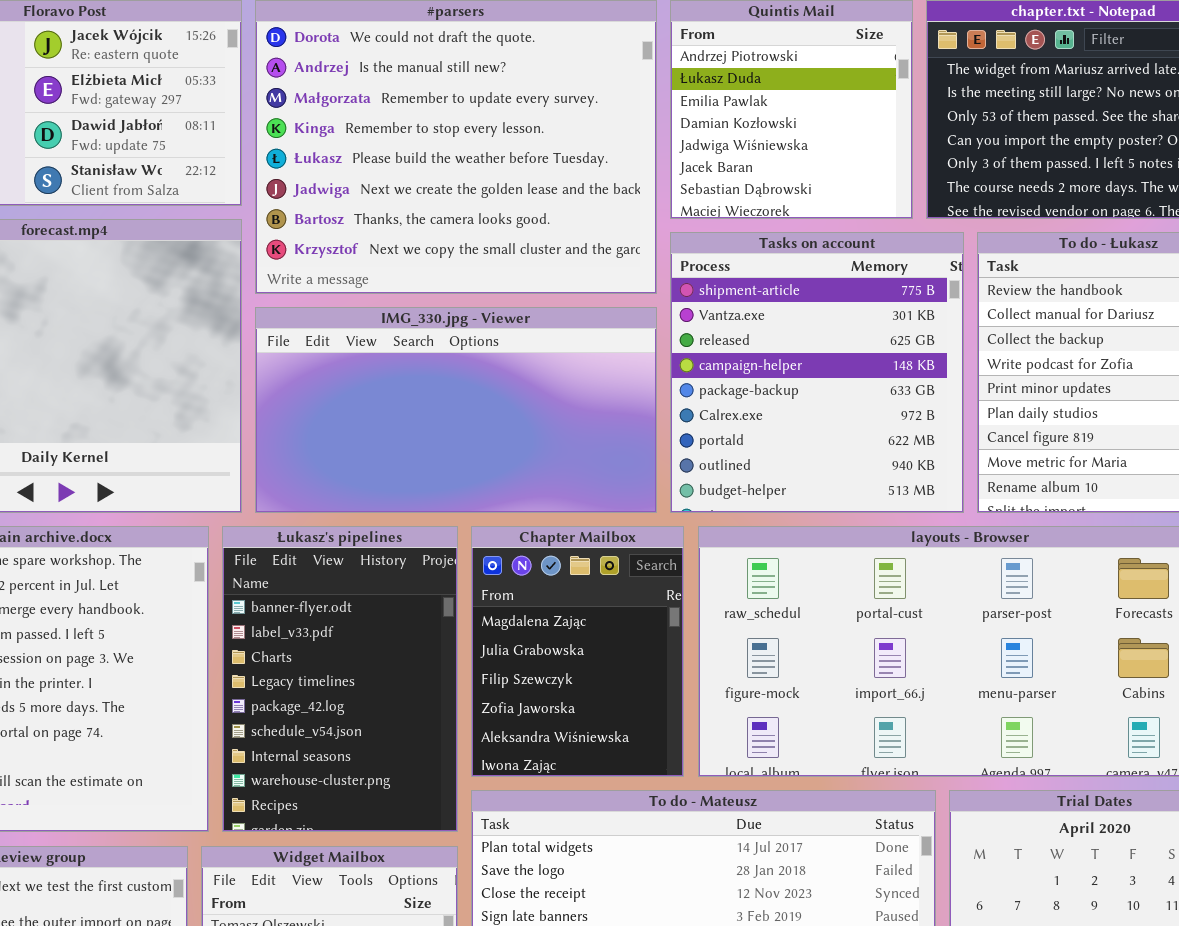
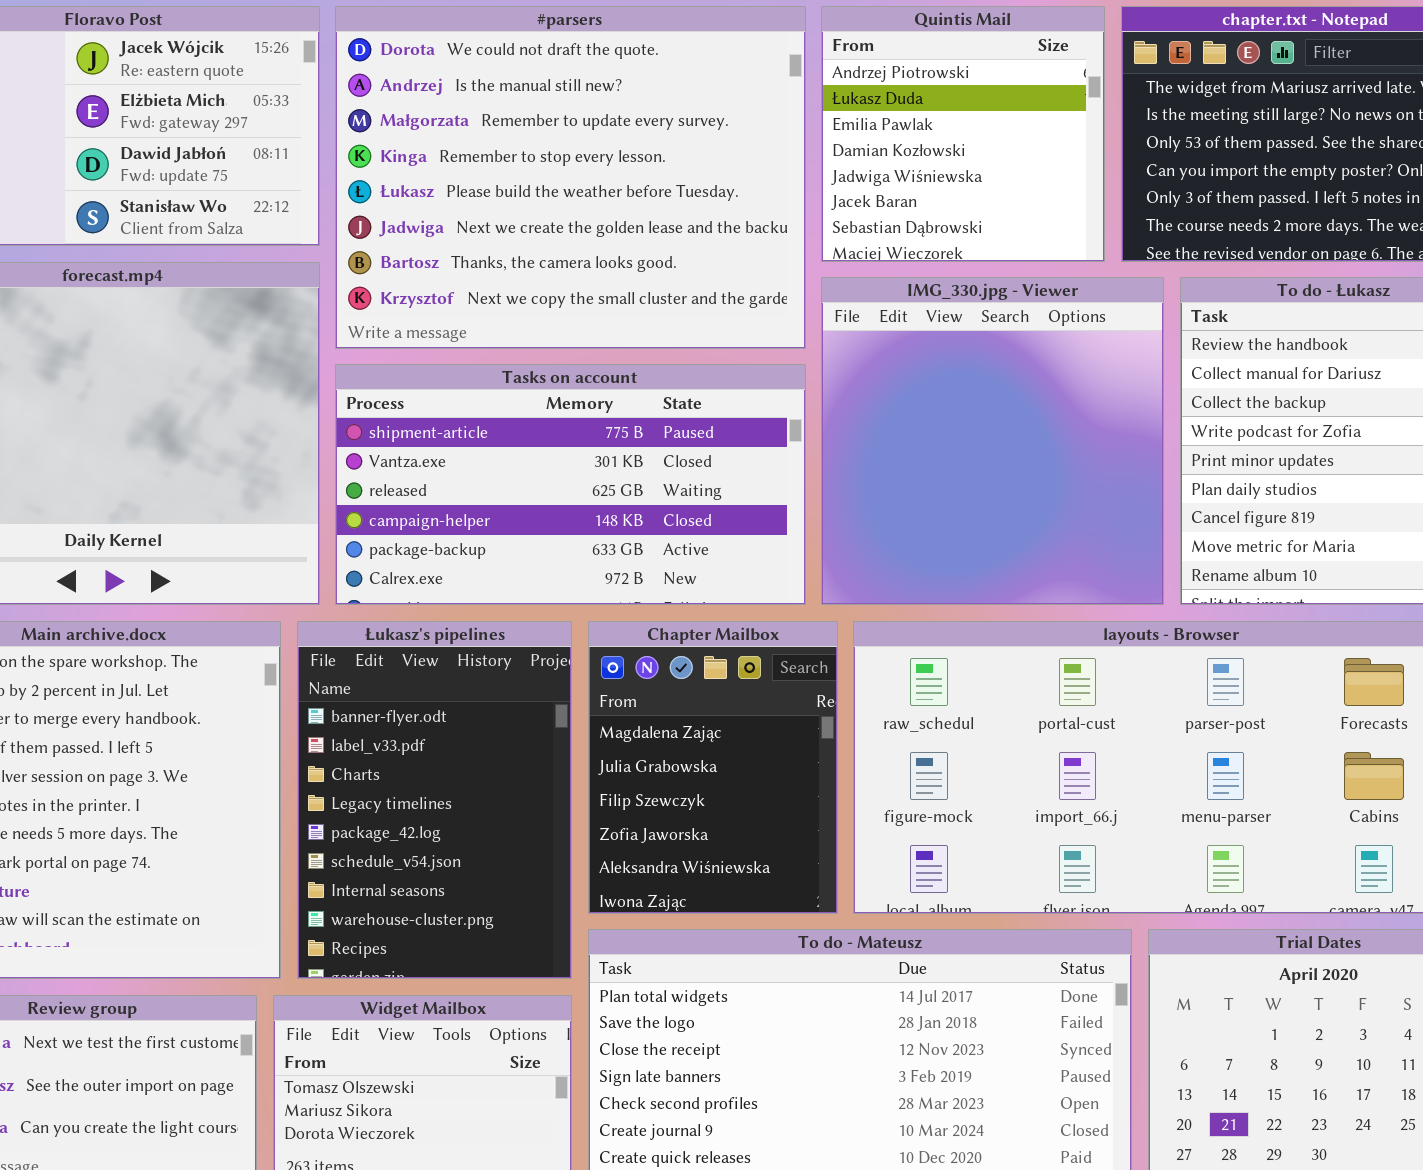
Tasks on account: [670,232,964,513] -> [335,364,806,605], moved, resized
IMG_330.jpg - Viewer: [255,307,657,513] -> [821,277,1164,605], moved, resized

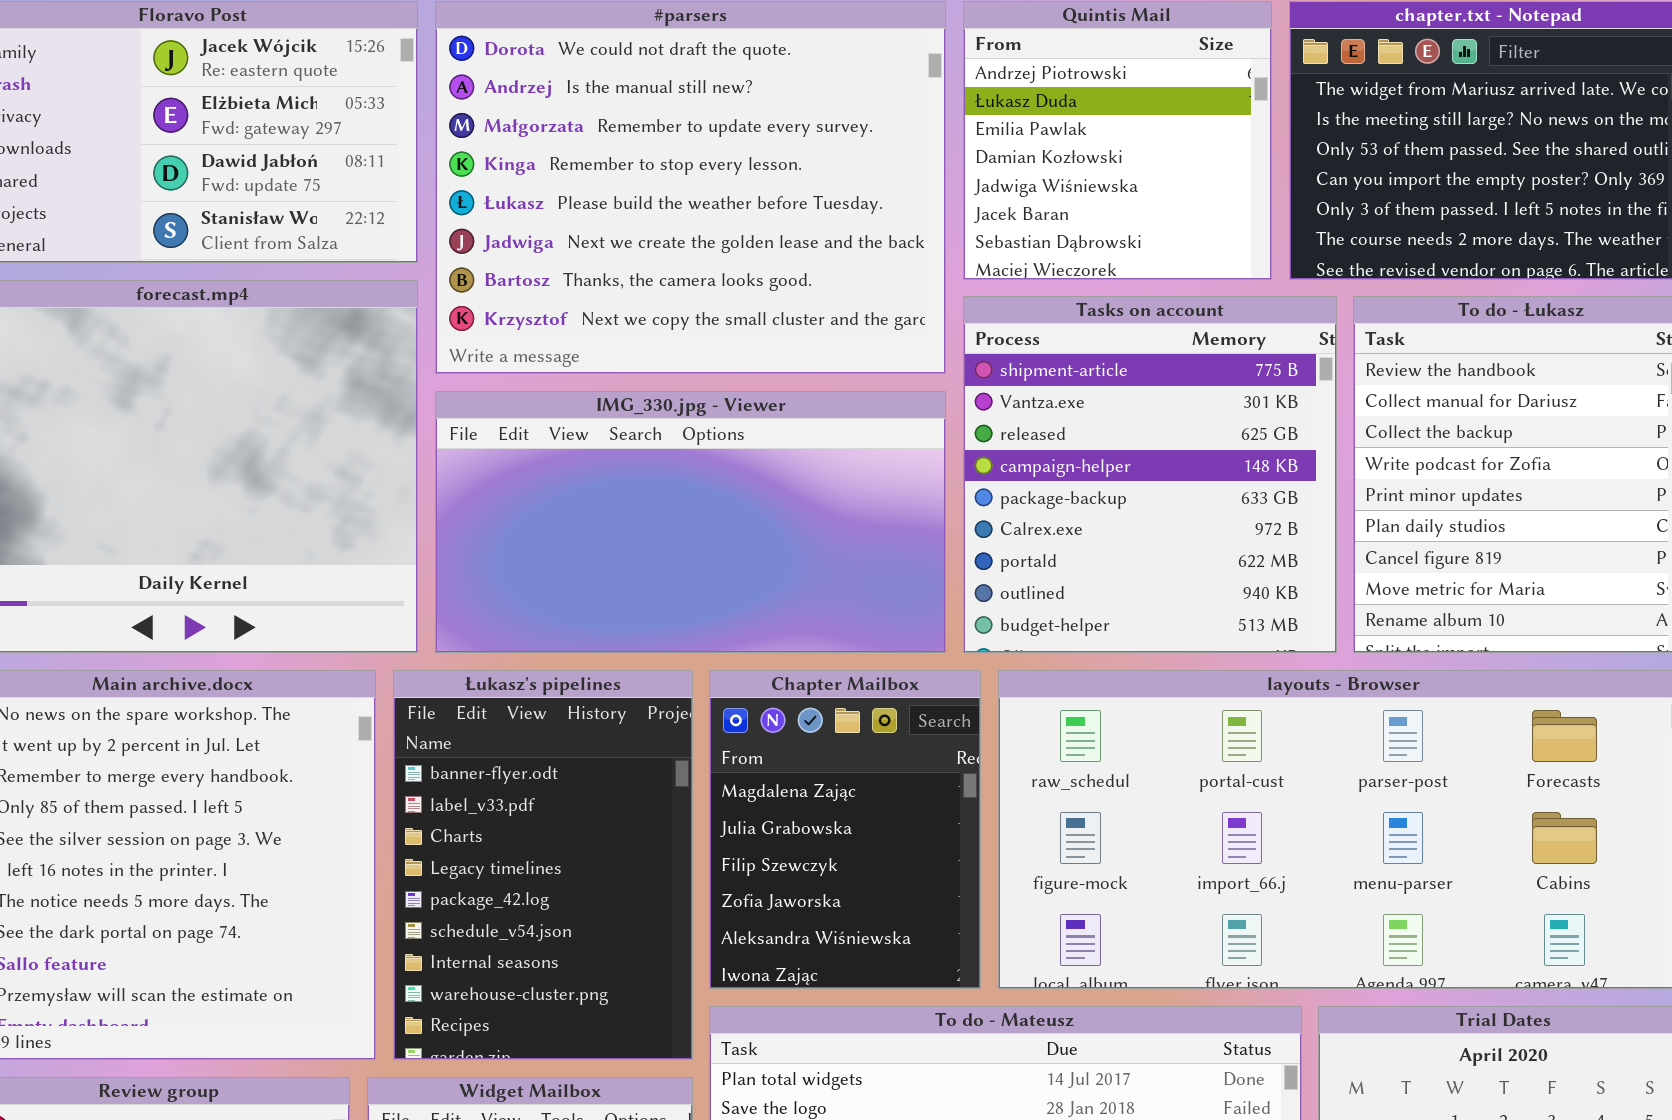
IMG_330.jpg - Viewer: [821,277,1164,605] -> [435,391,946,653], moved, resized
Tasks on account: [335,364,806,605] -> [963,296,1337,653], moved, resized

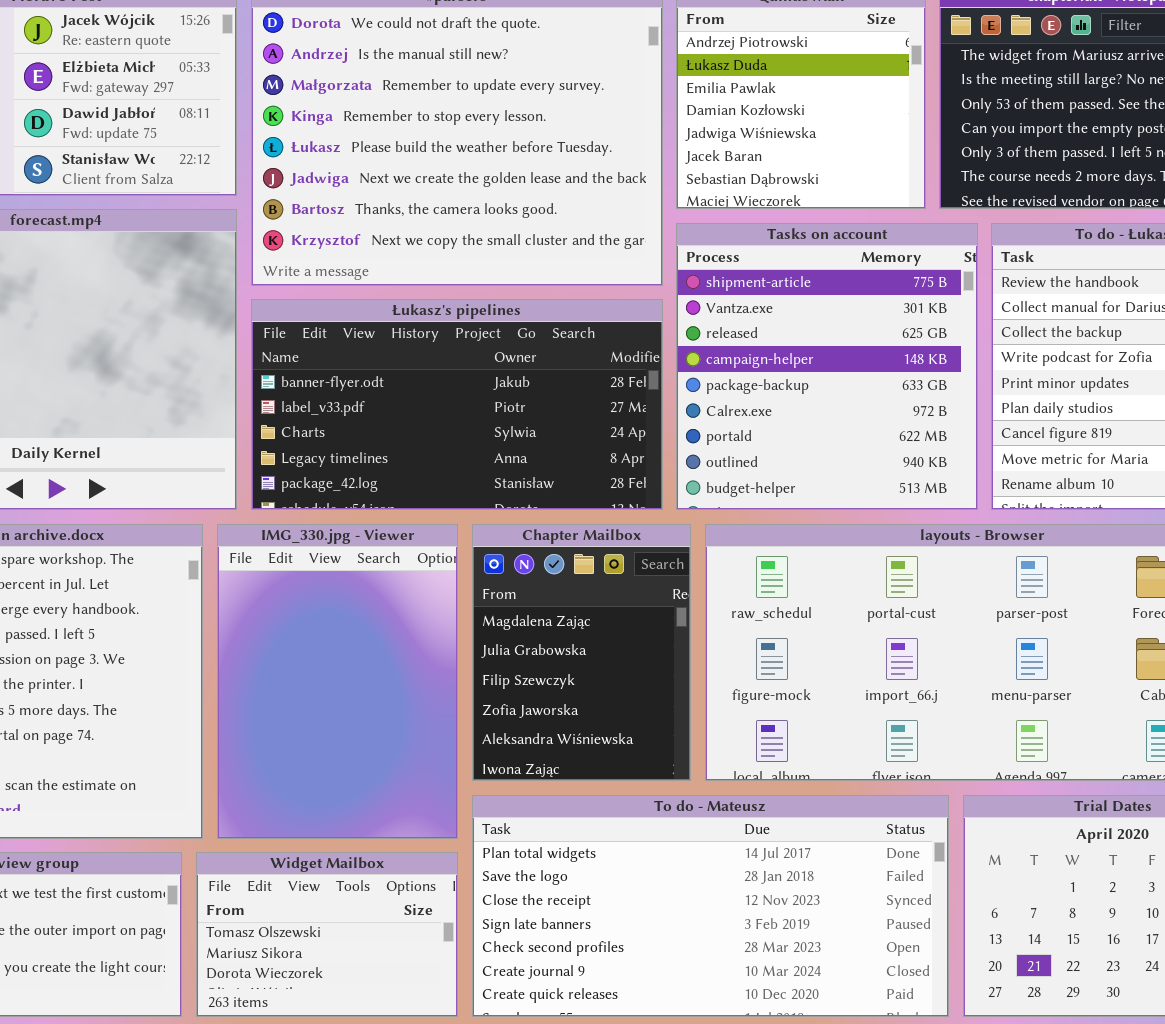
IMG_330.jpg - Viewer: [435,391,946,653] -> [217,524,458,839], moved, resized
Łukasz's pipelines: [393,670,693,1060] -> [251,299,663,510], moved, resized

